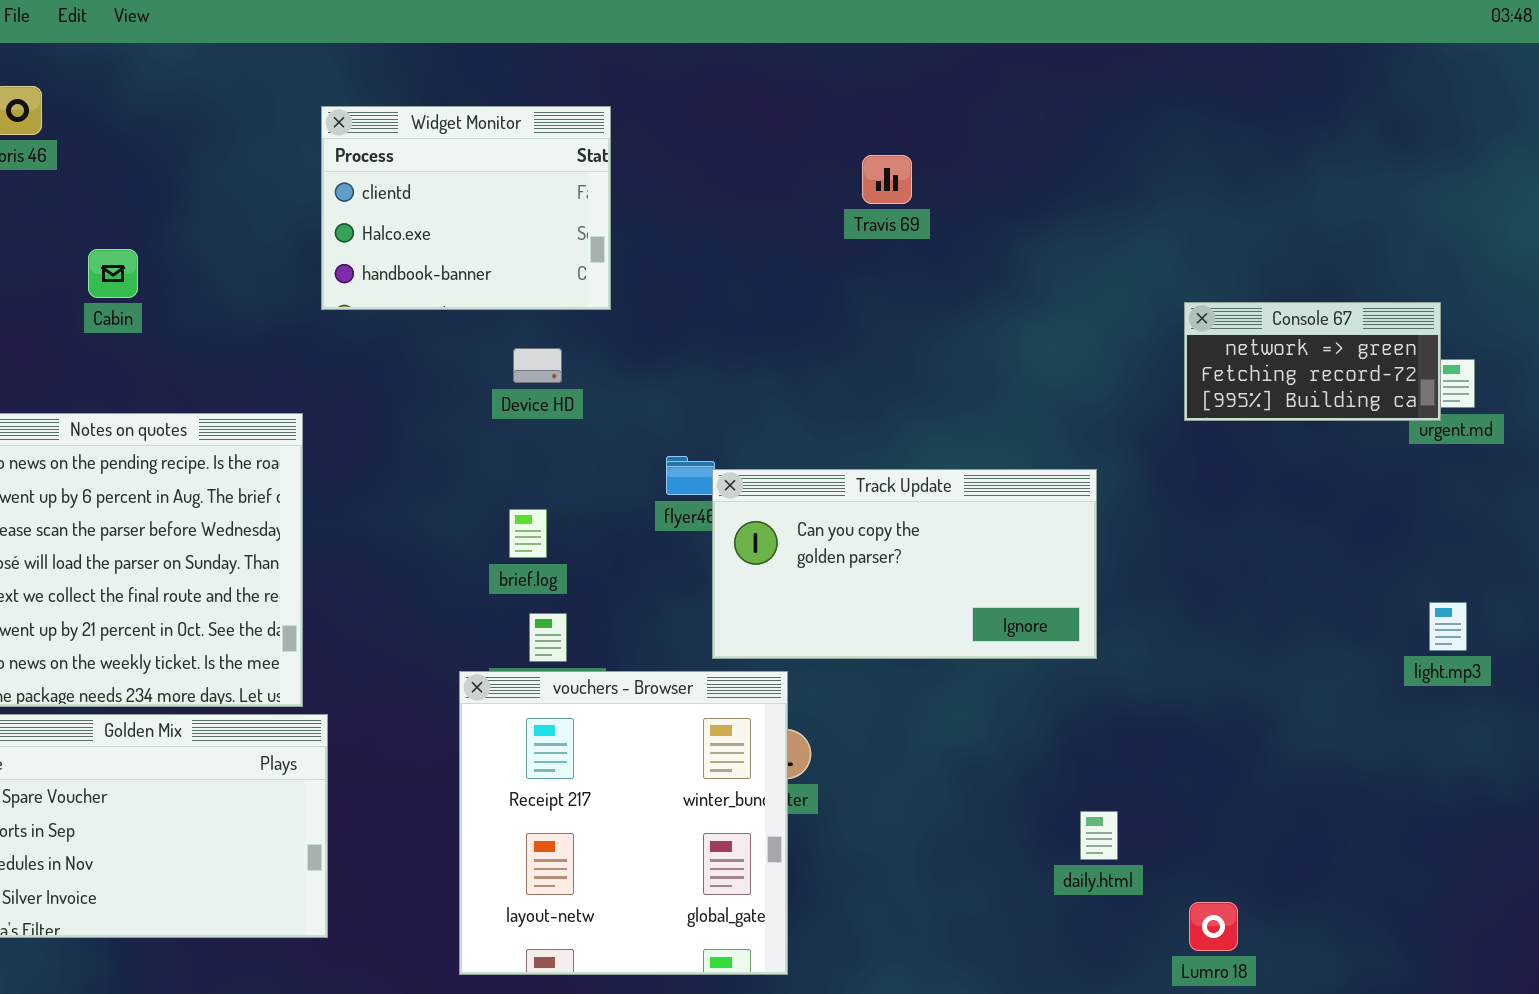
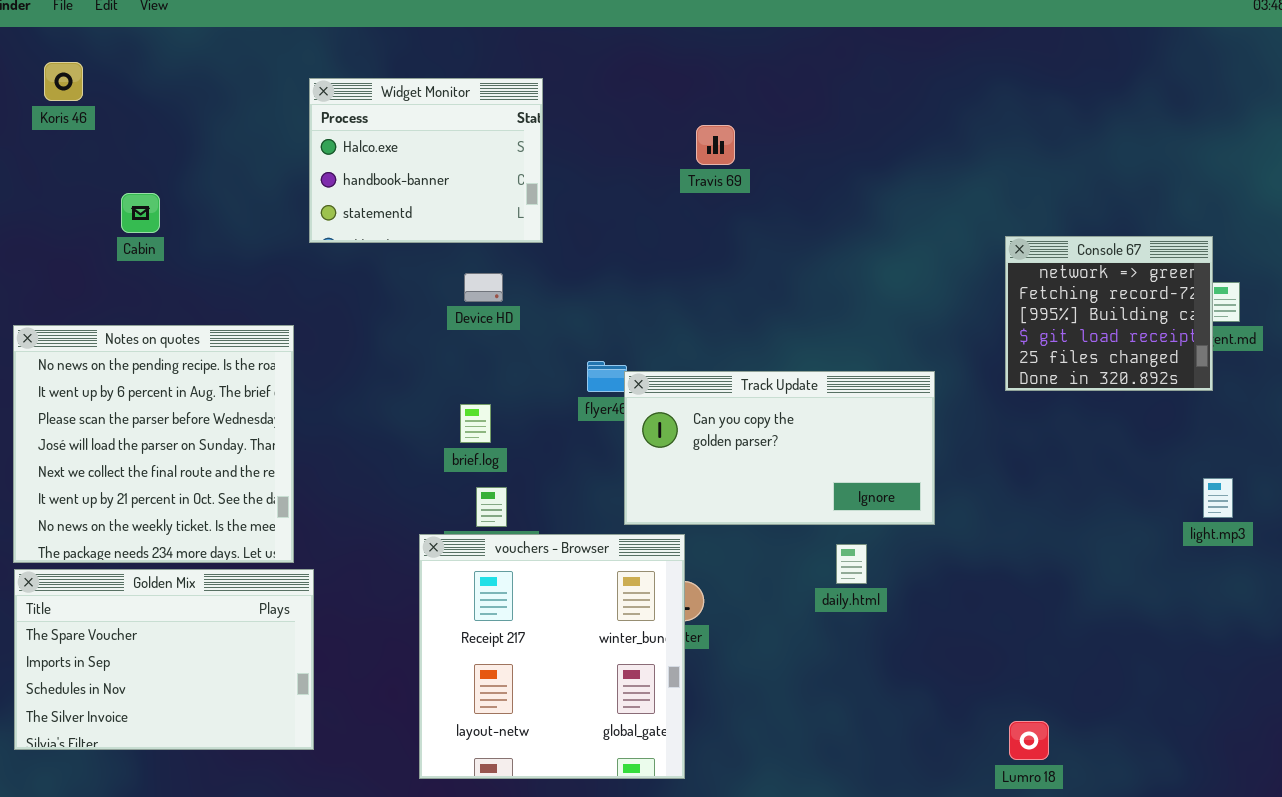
Widget Monitor: [321,106,611,310] -> [309,78,543,243], scrolled down 1 row
Travis 69: [862,155,912,204] -> [696,125,735,165], moved
Console 67: [1184,302,1441,421] -> [1005,236,1213,391], resized
daily.html: [1080,811,1118,860] -> [836,544,867,584], moved

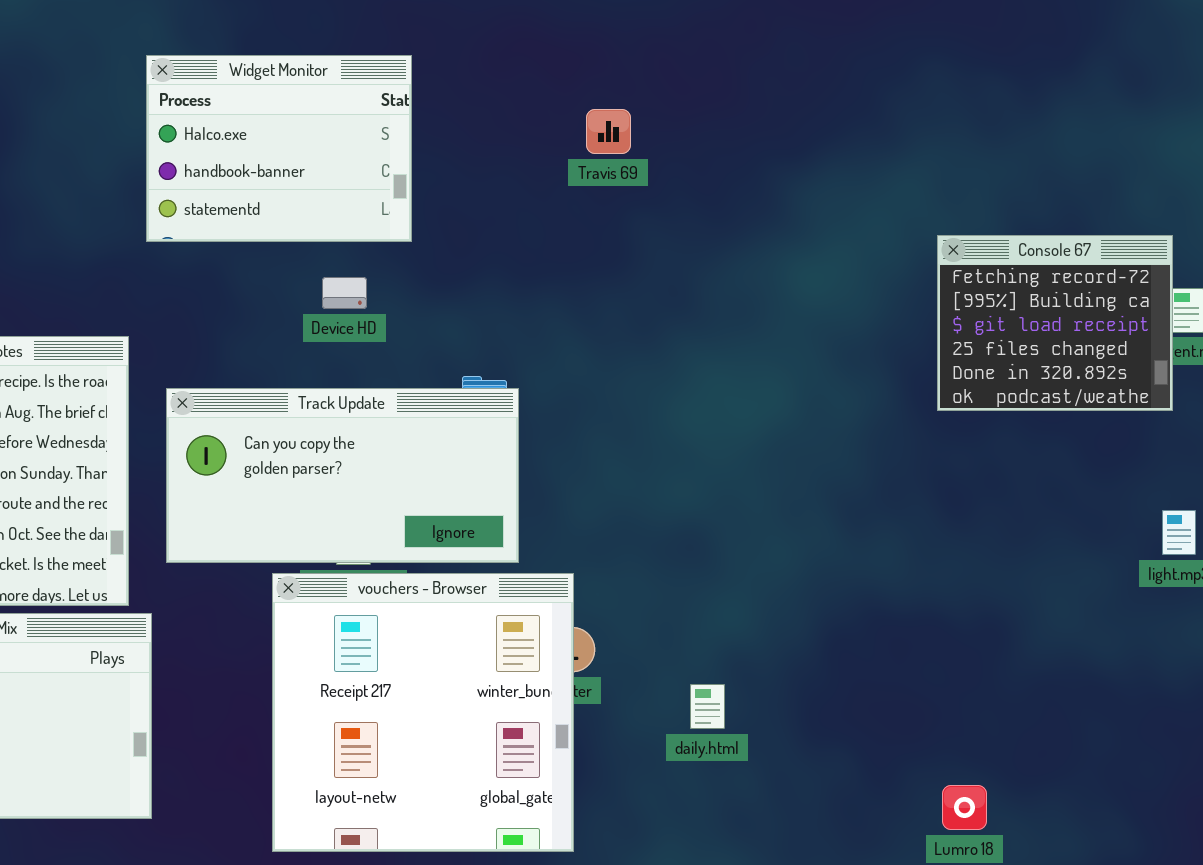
Console 67: [1005,236,1213,391] -> [937,235,1173,411], scrolled down 1 row
Track Update: [624,371,935,525] -> [166,388,519,563], moved
daily.html: [836,544,867,584] -> [690,684,725,729], moved

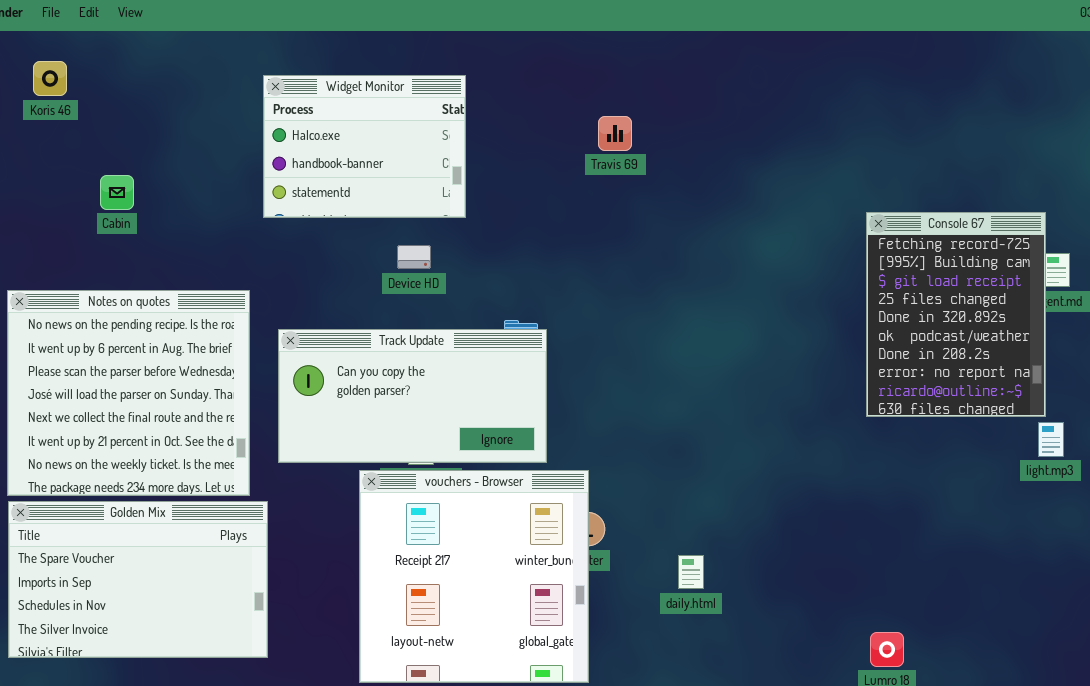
Console 67: [937,235,1173,411] -> [866,212,1046,417], resized

